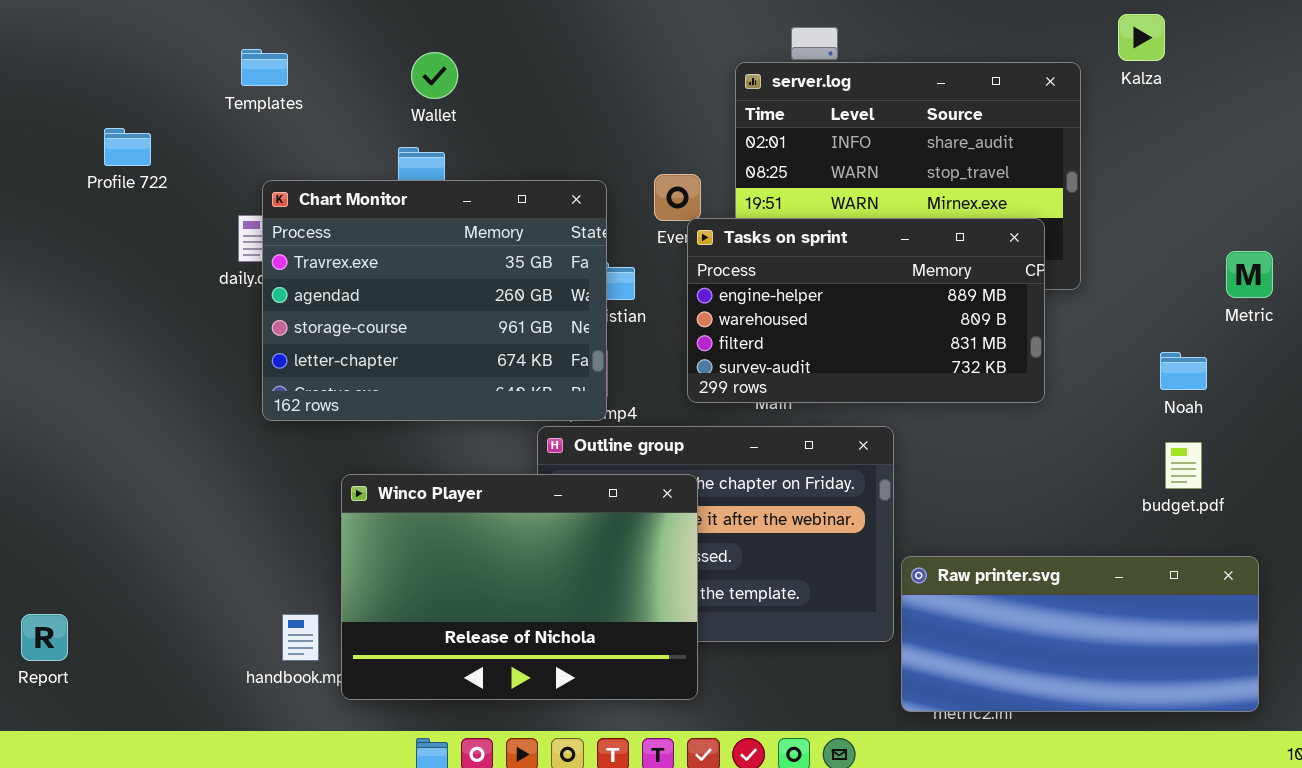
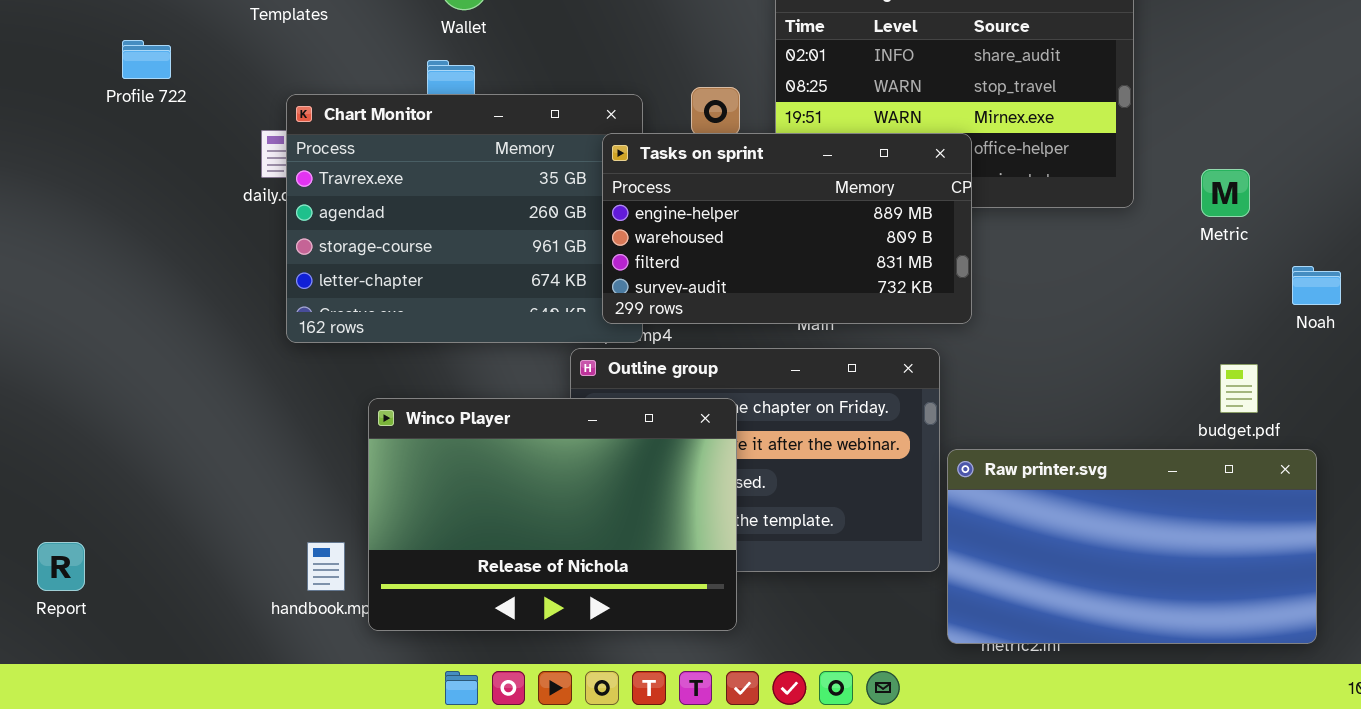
Tasks on sprint: [687,218,1045,403] -> [602,133,972,324], moved
Metric: [1226,251,1273,298] -> [1201,169,1250,217], moved
Noah: [1160,352,1207,390] -> [1292,266,1341,305], moved
Raw printer.svg: [901,556,1259,712] -> [947,449,1317,644], resized

